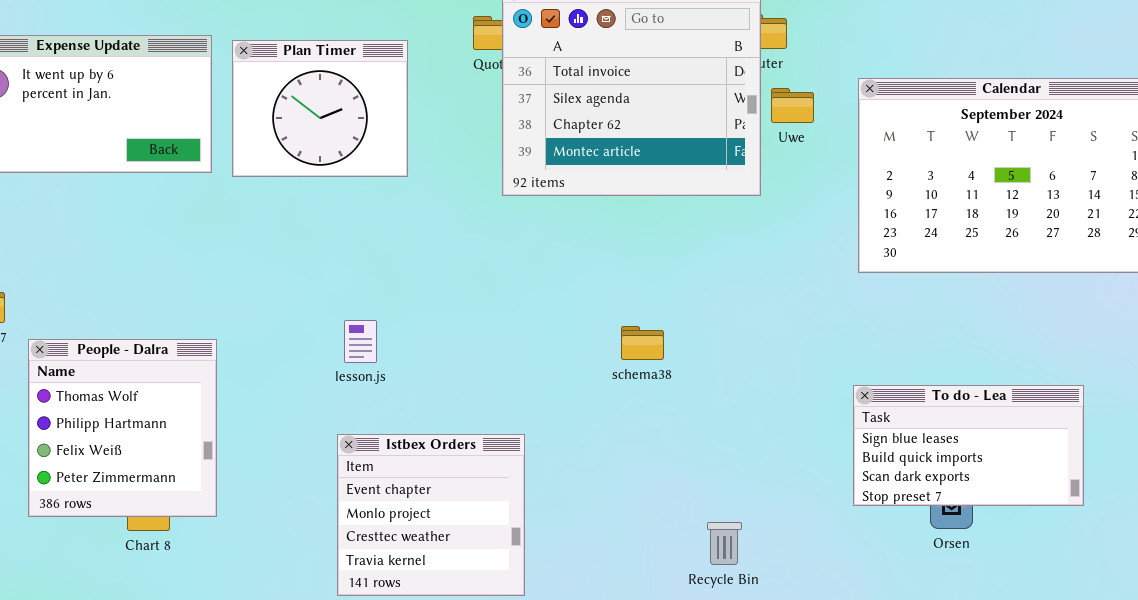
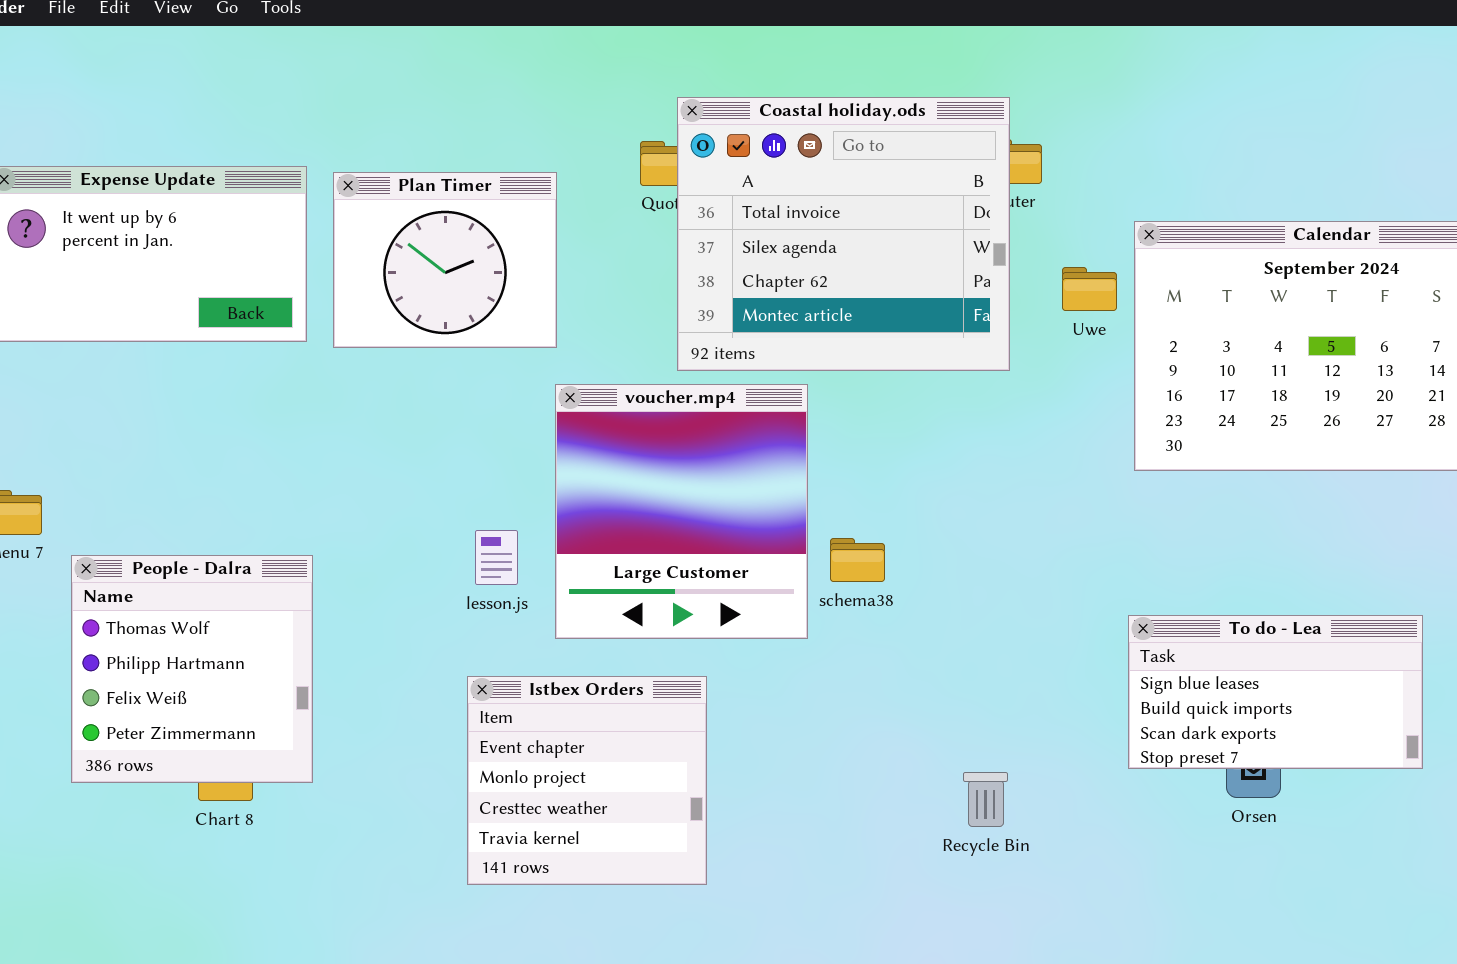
Uwe: [771,88,814,123] -> [1062,267,1117,311], moved
voucher.mp4: none -> [555,384,808,639], opened
Recycle Bin: [707,522,742,565] -> [963,772,1008,827], moved

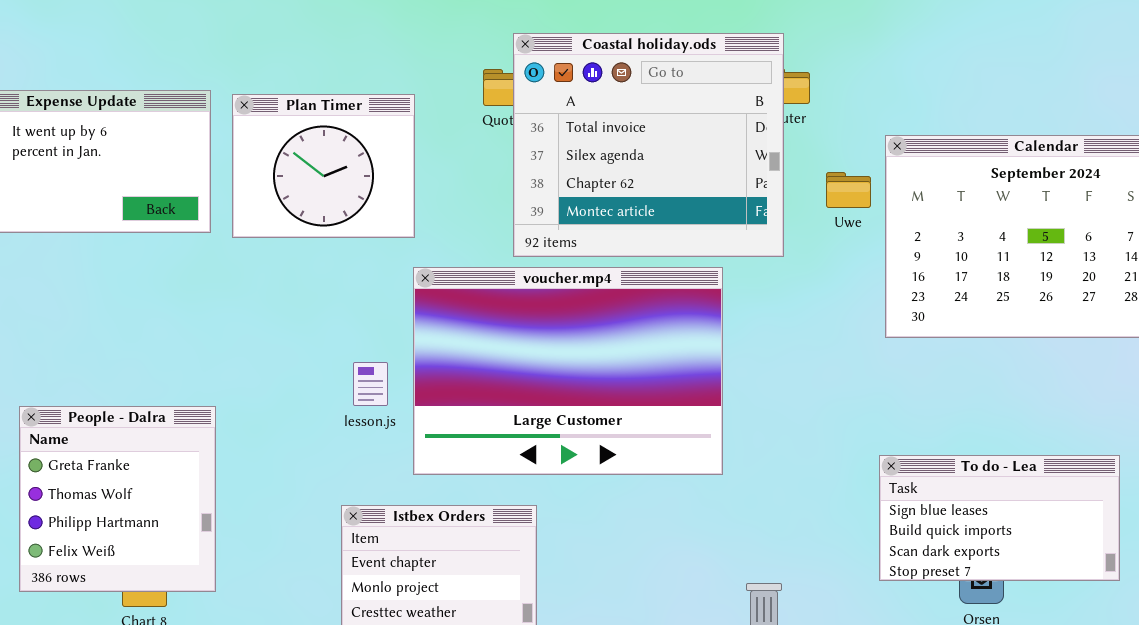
voucher.mp4: [555,384,808,639] -> [413,267,723,475], resized
lesson.js: [475,530,518,585] -> [353,362,388,406], moved
People - Dalra: [71,555,313,783] -> [19,406,216,592], scrolled up 1 row

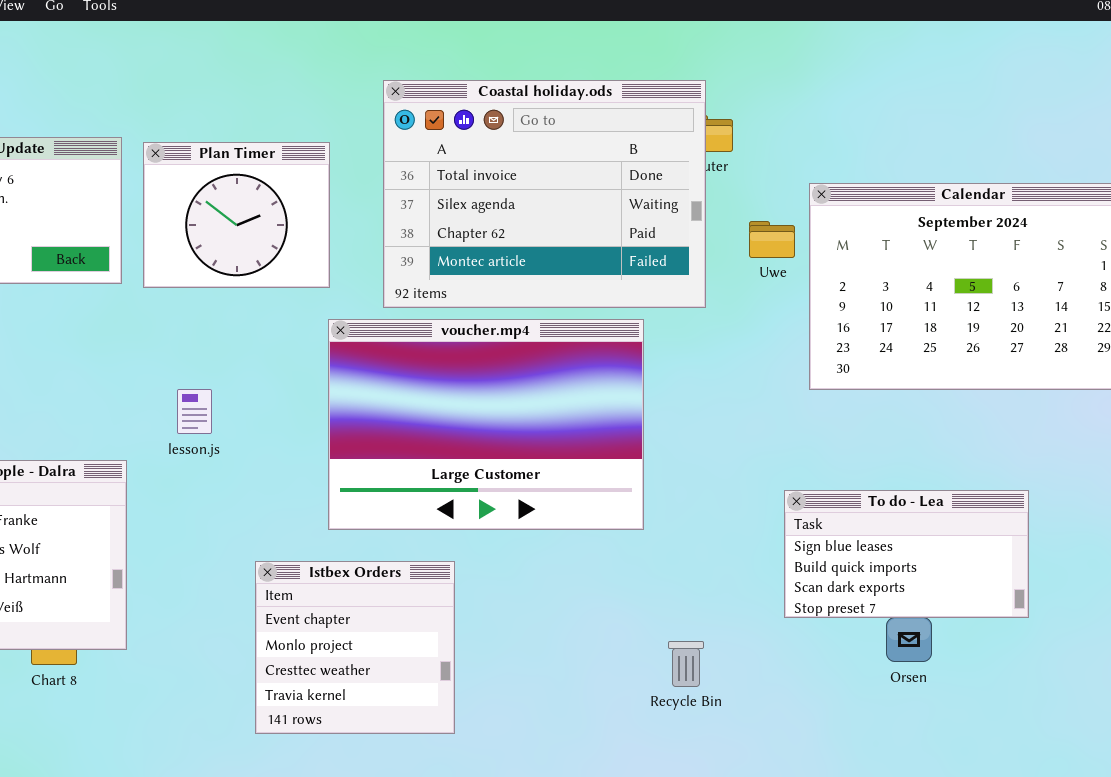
Coastal holiday.ods: [513,33,784,257] -> [383,80,706,308], resized
lesson.js: [353,362,388,406] -> [177,389,212,434], moved
To do - Lea: [879,455,1120,581] -> [784,490,1029,618], moved

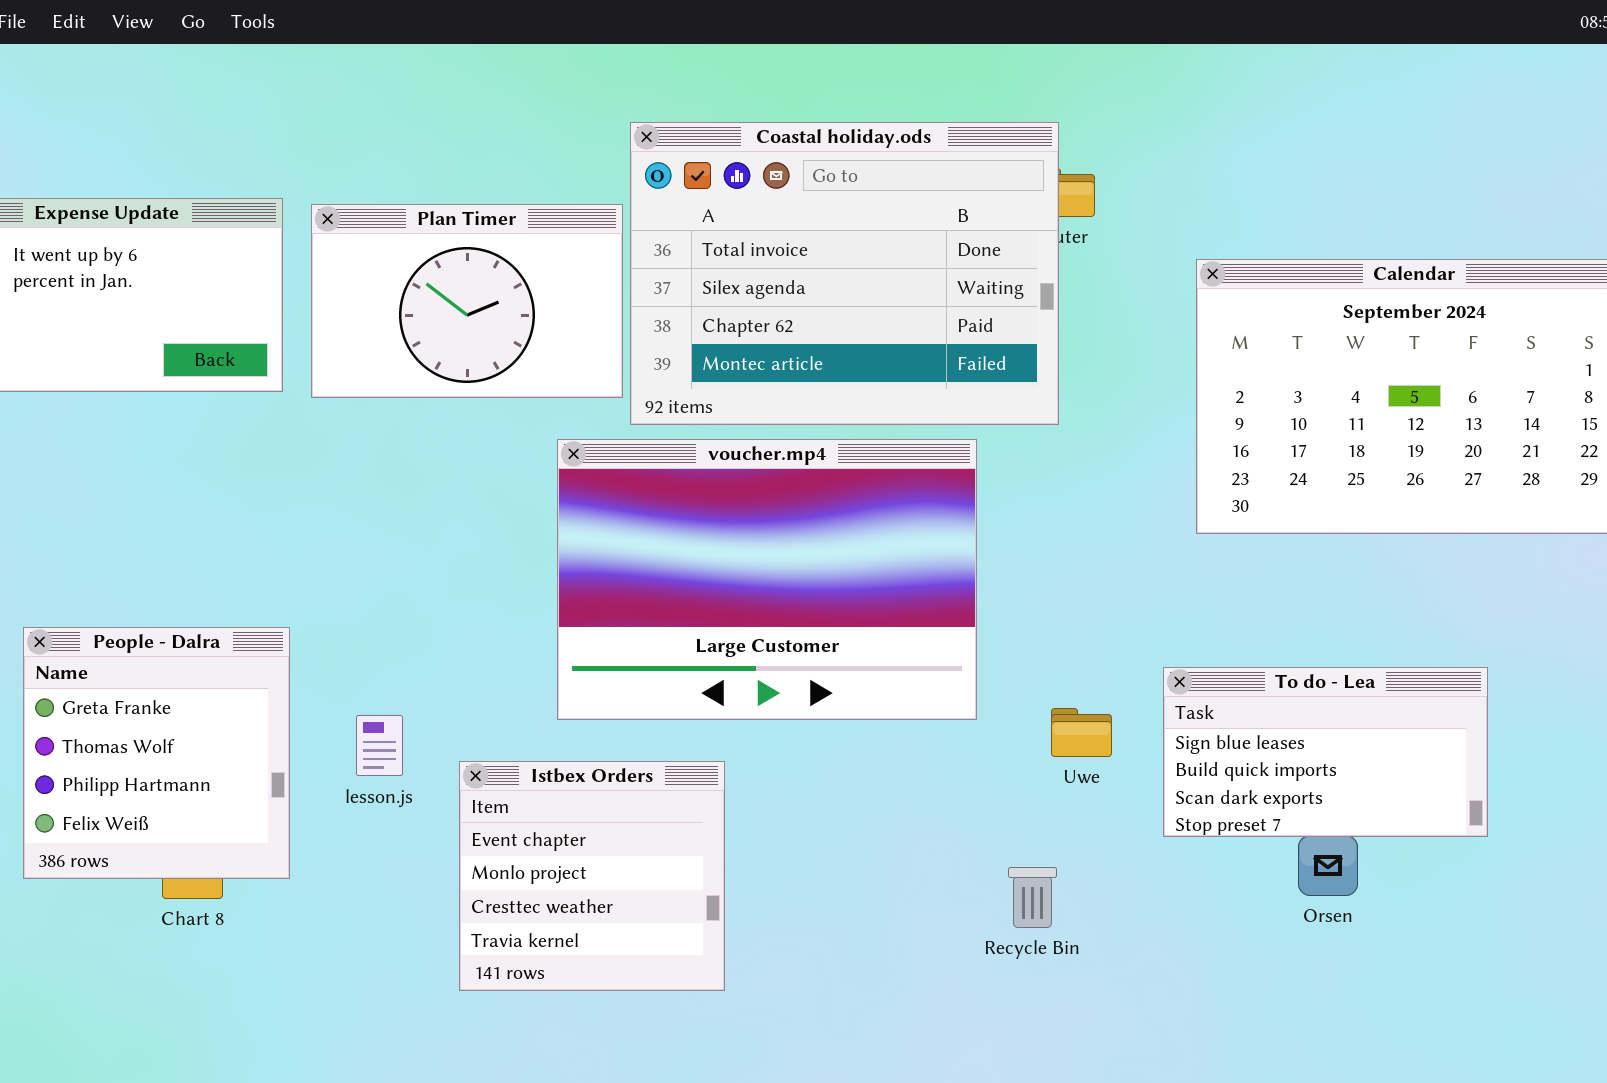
Plan Timer: [143,142,330,288] -> [311,204,623,398], resized
Uwe: [749,221,795,258] -> [1051,708,1112,757], moved
lesson.js: [177,389,212,434] -> [356,715,403,776], moved

